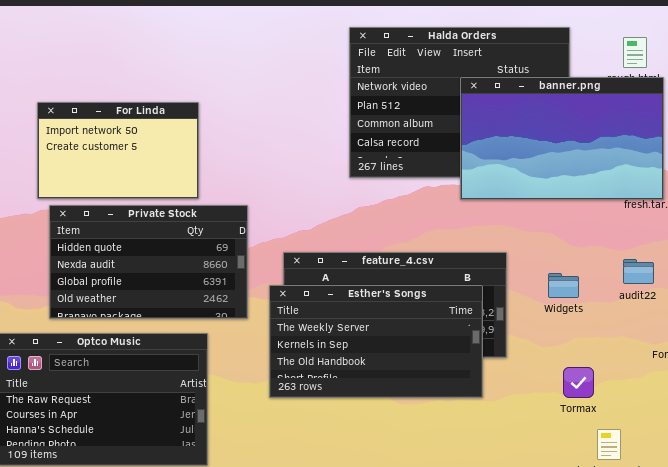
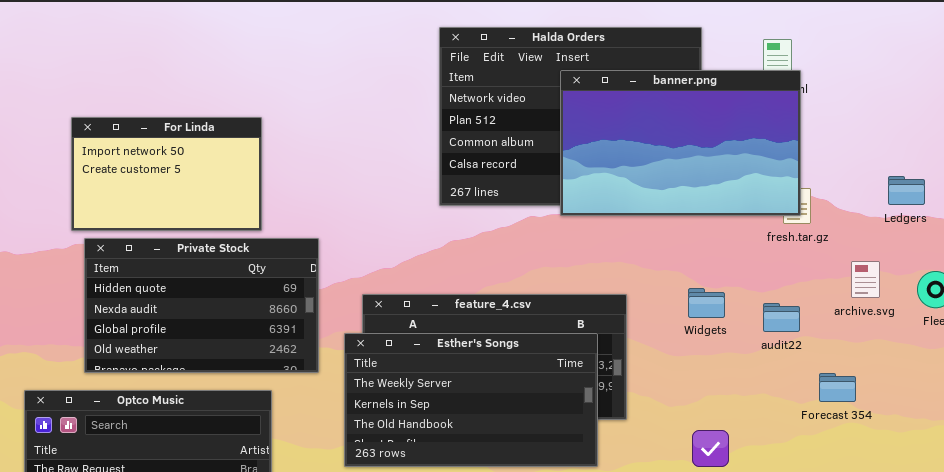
banner.png: [460,77,664,200] -> [560,70,801,216], moved
Widgets: [548,273,579,298] -> [688,288,725,318], moved

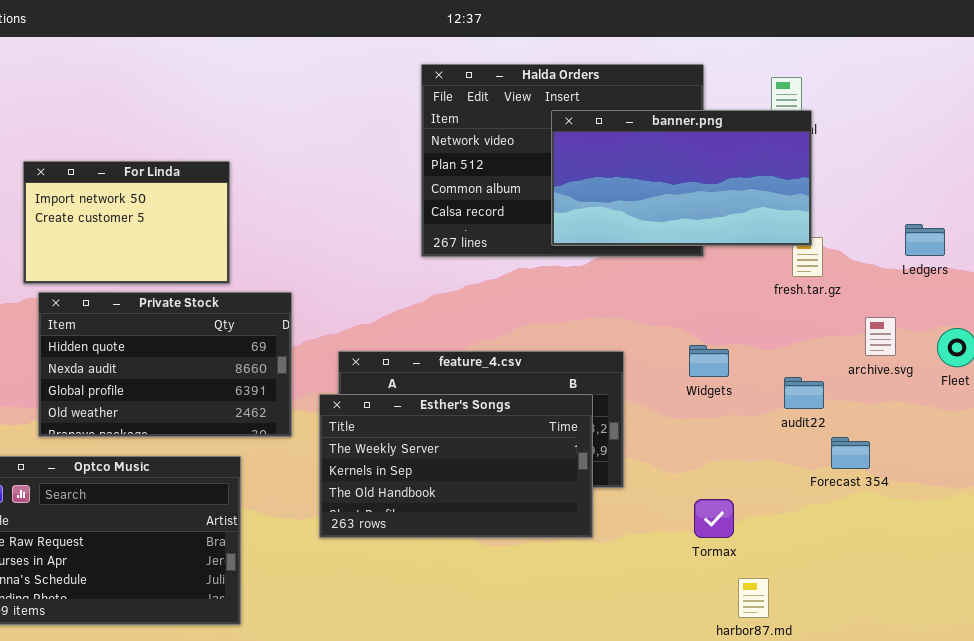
banner.png: [560,70,801,216] -> [551,110,812,246], resized
audit22: [763,303,800,332] -> [784,377,824,409], moved

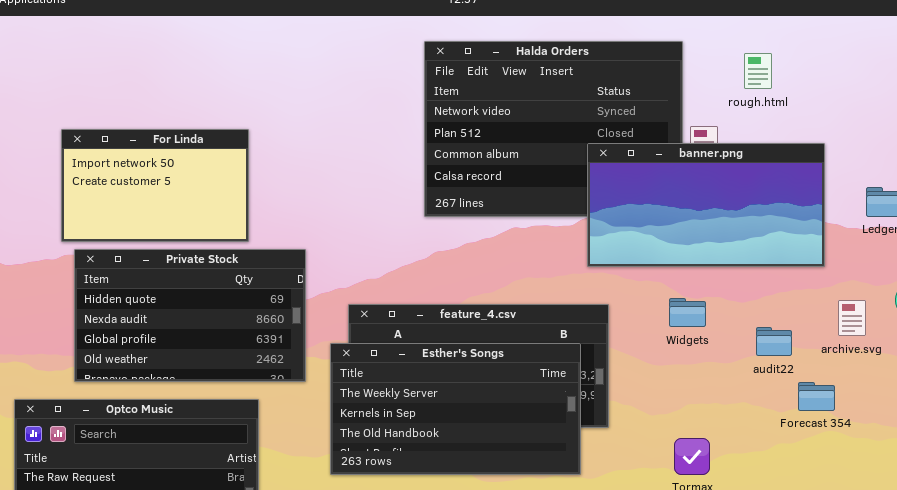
banner.png: [551,110,812,246] -> [587,143,825,267], moved
archive.svg: [865,317,896,356] -> [838,300,866,336], moved

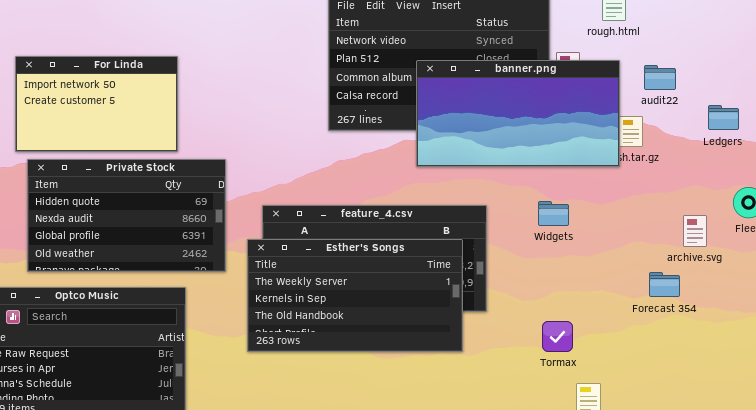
banner.png: [587,143,825,267] -> [416,60,620,167], moved
archive.svg: [838,300,866,336] -> [683,215,707,247], moved
audit22: [756,327,792,356] -> [644,65,676,90], moved

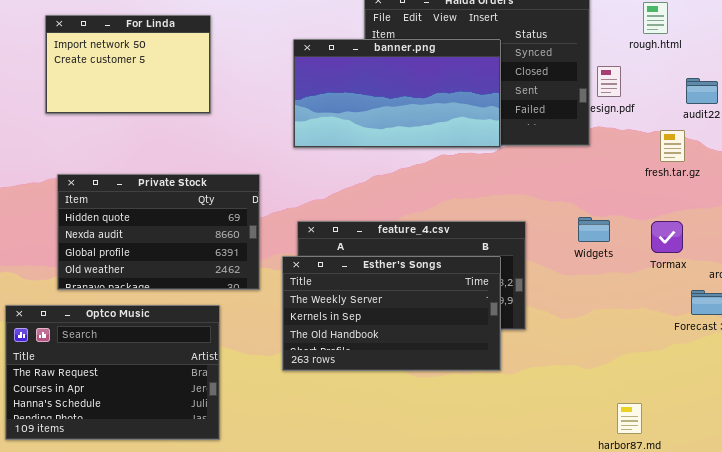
For Linda: [15,56,178,152] -> [45,15,211,114], moved
banner.png: [416,60,620,167] -> [293,39,501,148], moved
Tormax: [542,321,573,352] -> [651,221,683,253], moved

